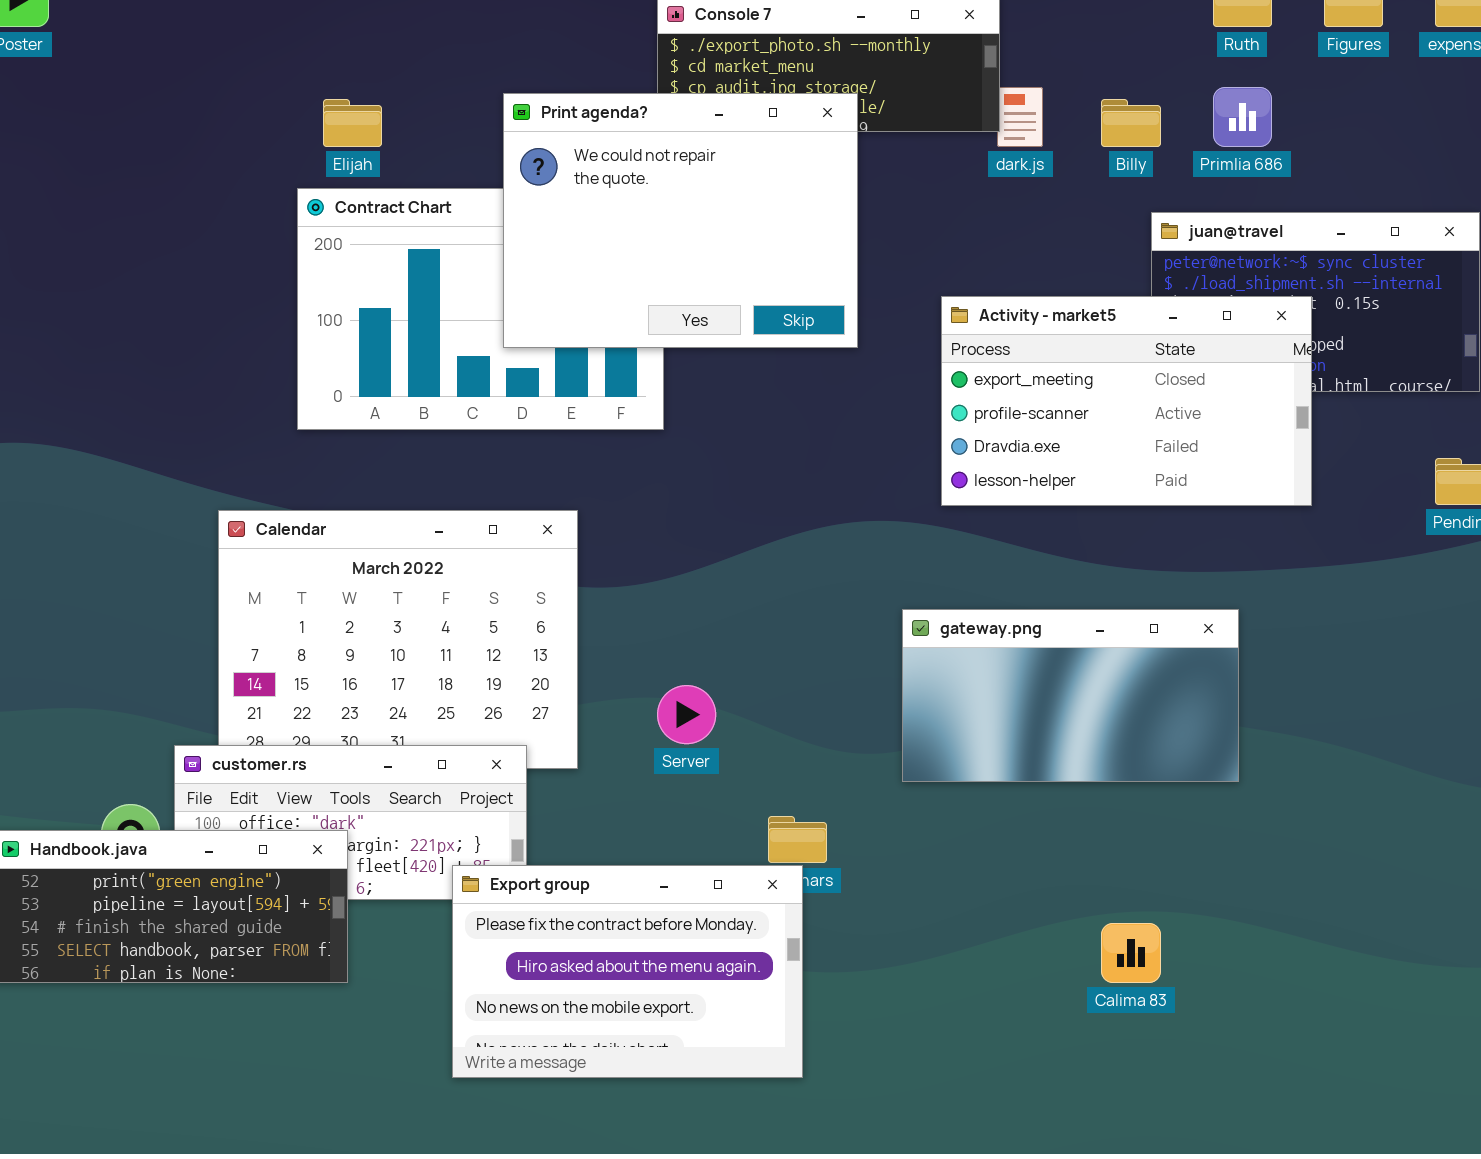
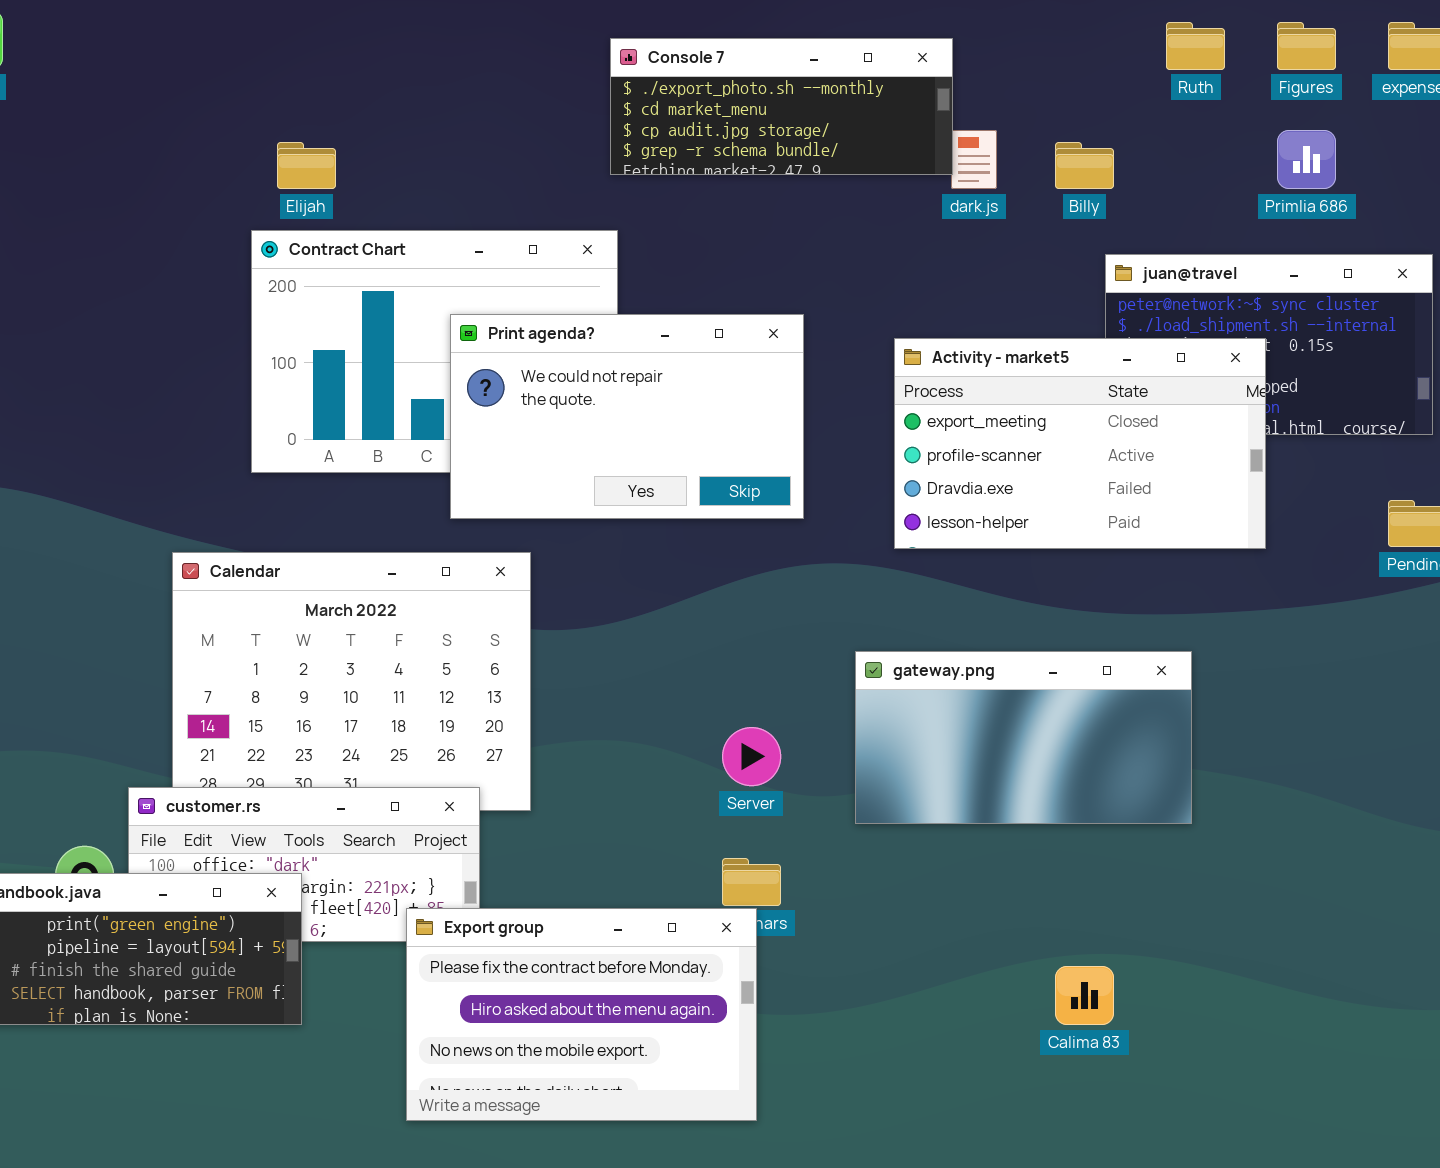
Primlia 686: [1213,87,1272,147] -> [1277,130,1336,189], moved
Print agenda?: [503,93,858,348] -> [450,314,804,519], moved, resized
Server: [657,685,716,744] -> [722,727,781,786], moved

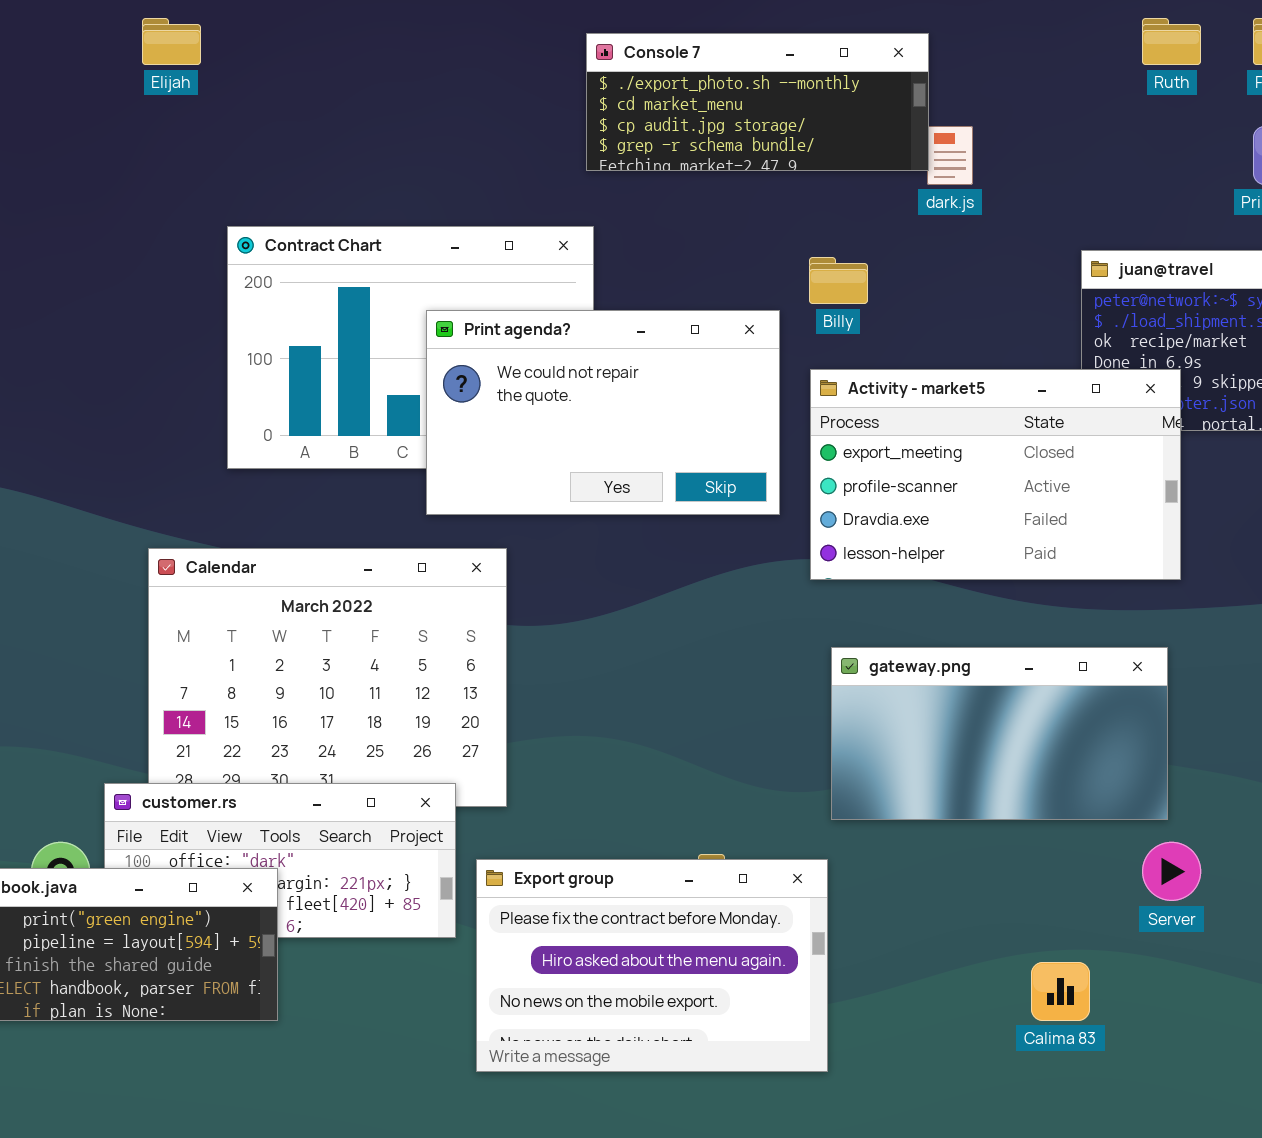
Elijah: [277,142,336,189] -> [142,18,201,65], moved
Billy: [1055,142,1114,189] -> [809,257,868,304], moved
Activity - market5: [894,338,1266,549] -> [810,369,1181,580], moved
Server: [722,727,781,786] -> [1142,842,1201,901], moved
Export group: [406,908,757,1121] -> [476,859,828,1072], moved

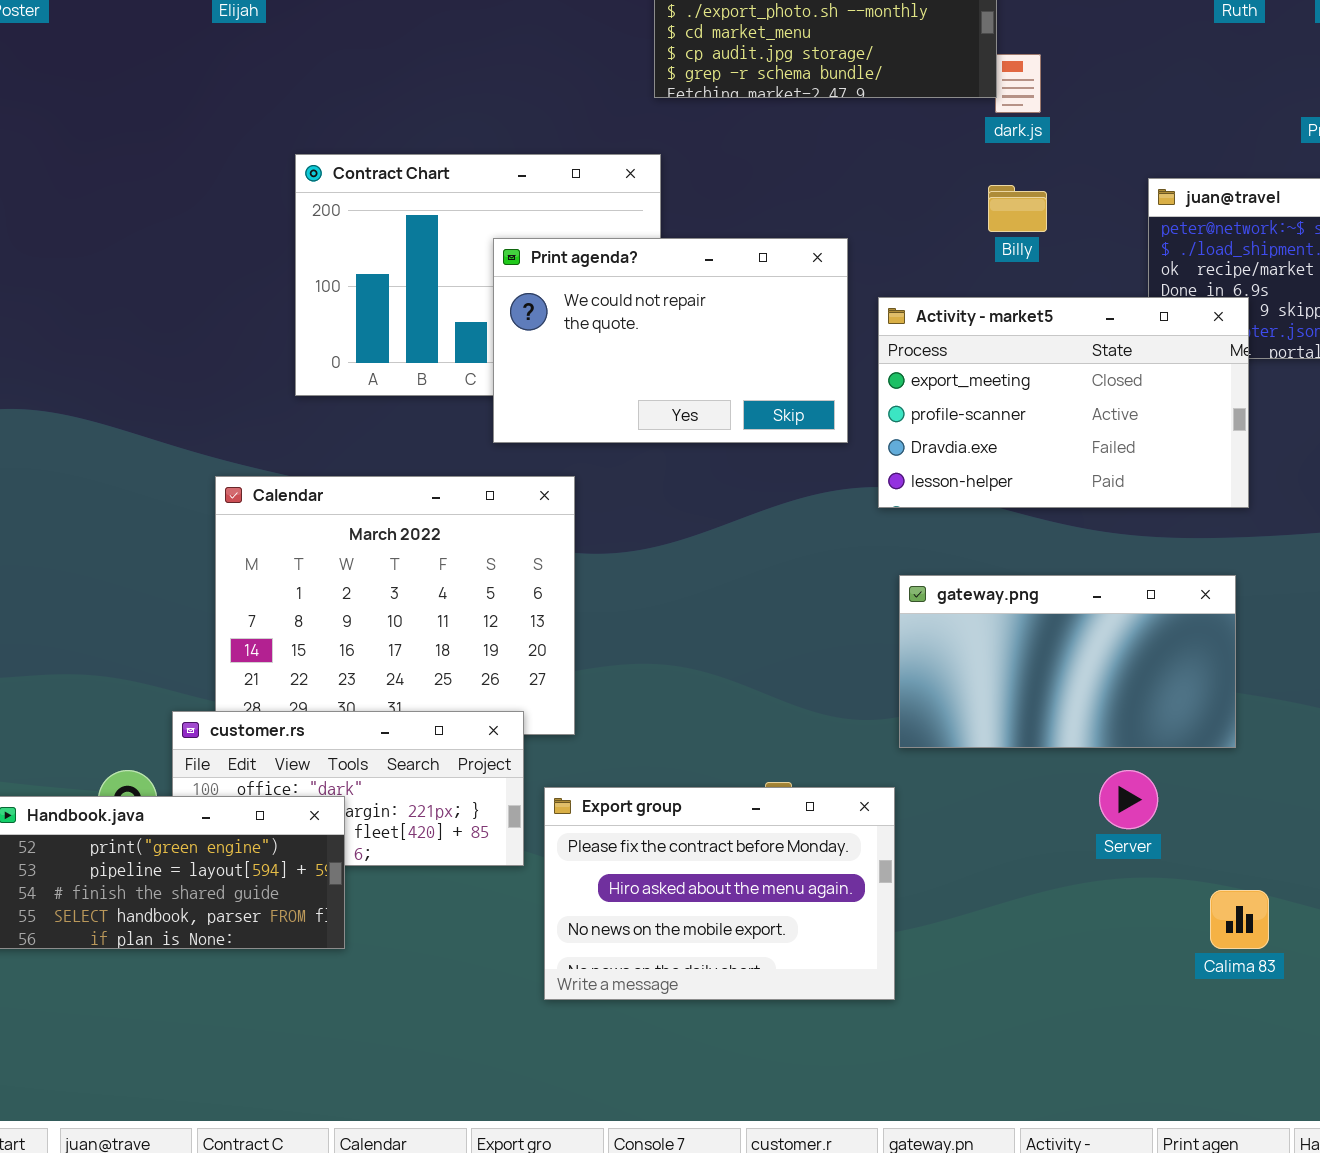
Billy: [809,257,868,304] -> [988,185,1047,232], moved
Server: [1142,842,1201,901] -> [1099,770,1158,829], moved
Calima 83: [1031,962,1090,1021] -> [1210,890,1269,949], moved

